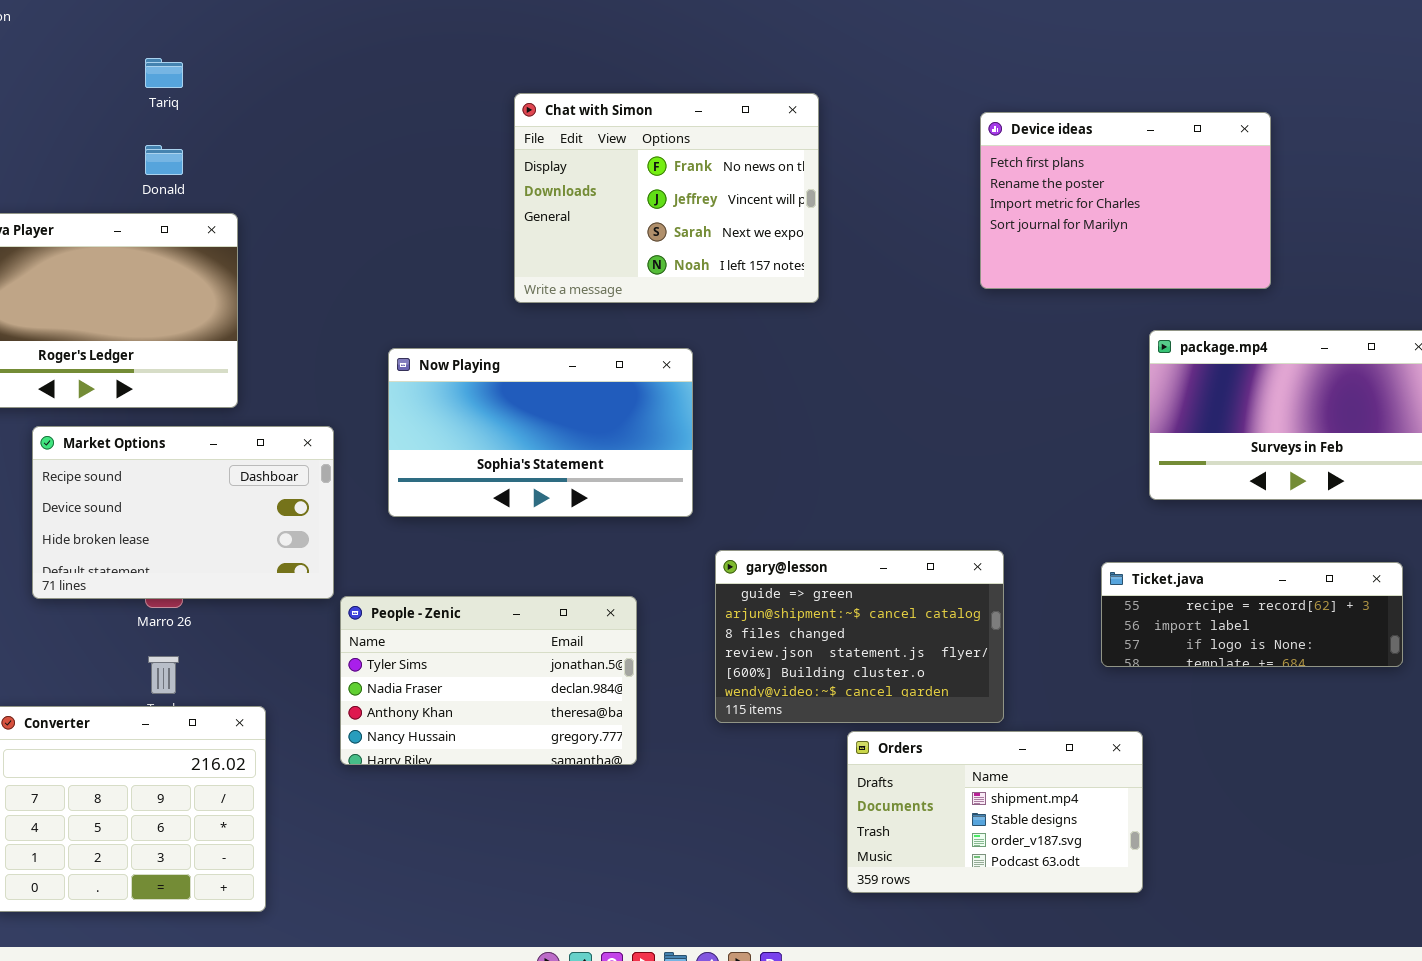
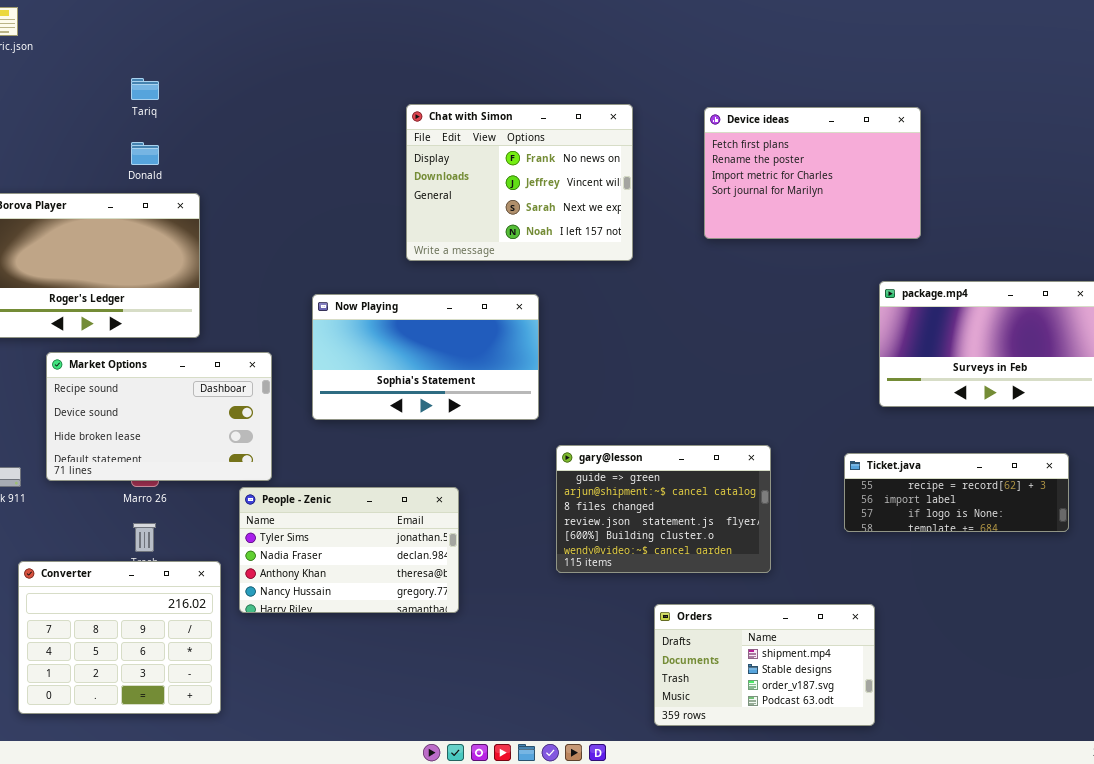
Device ideas: [980,112,1271,289] -> [704,107,921,239], moved
People - Zenic: [340,596,637,765] -> [239,487,459,613], moved
Orders: [847,731,1143,893] -> [654,604,875,726], moved

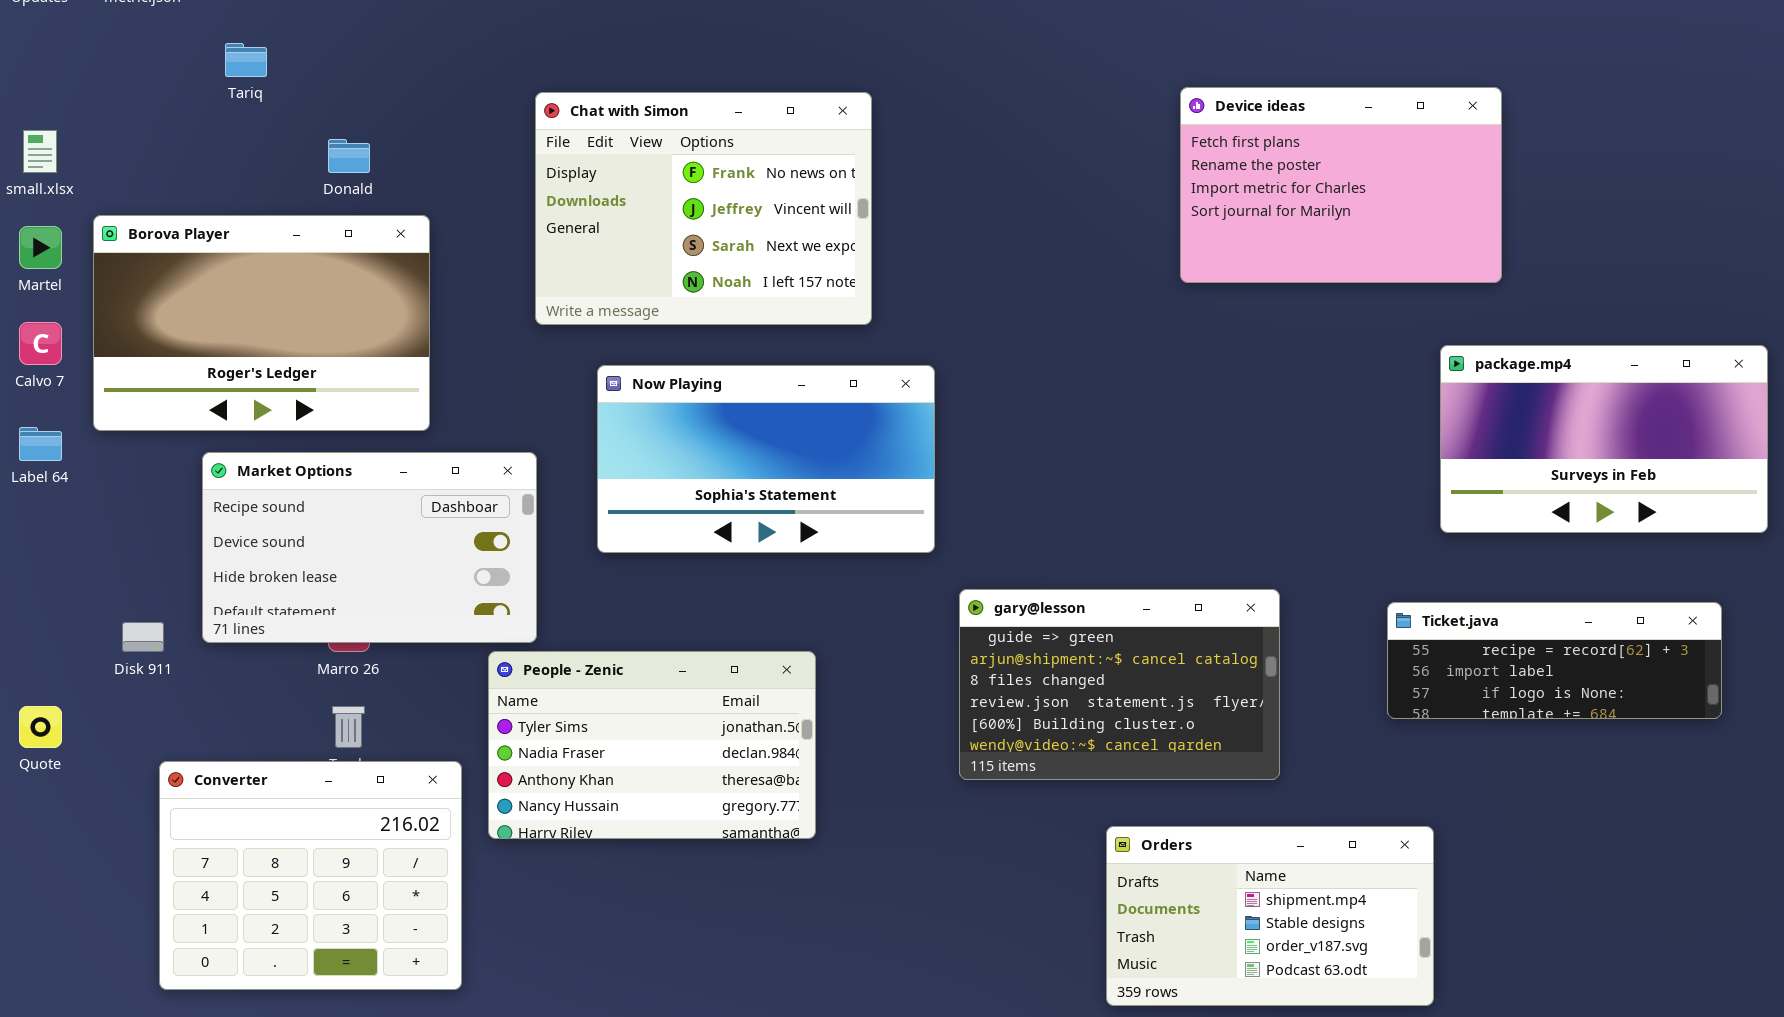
Tariq: [131,78,159,100] -> [225,43,267,77], moved
Chat with Simon: [406,104,633,261] -> [535,92,872,325], moved

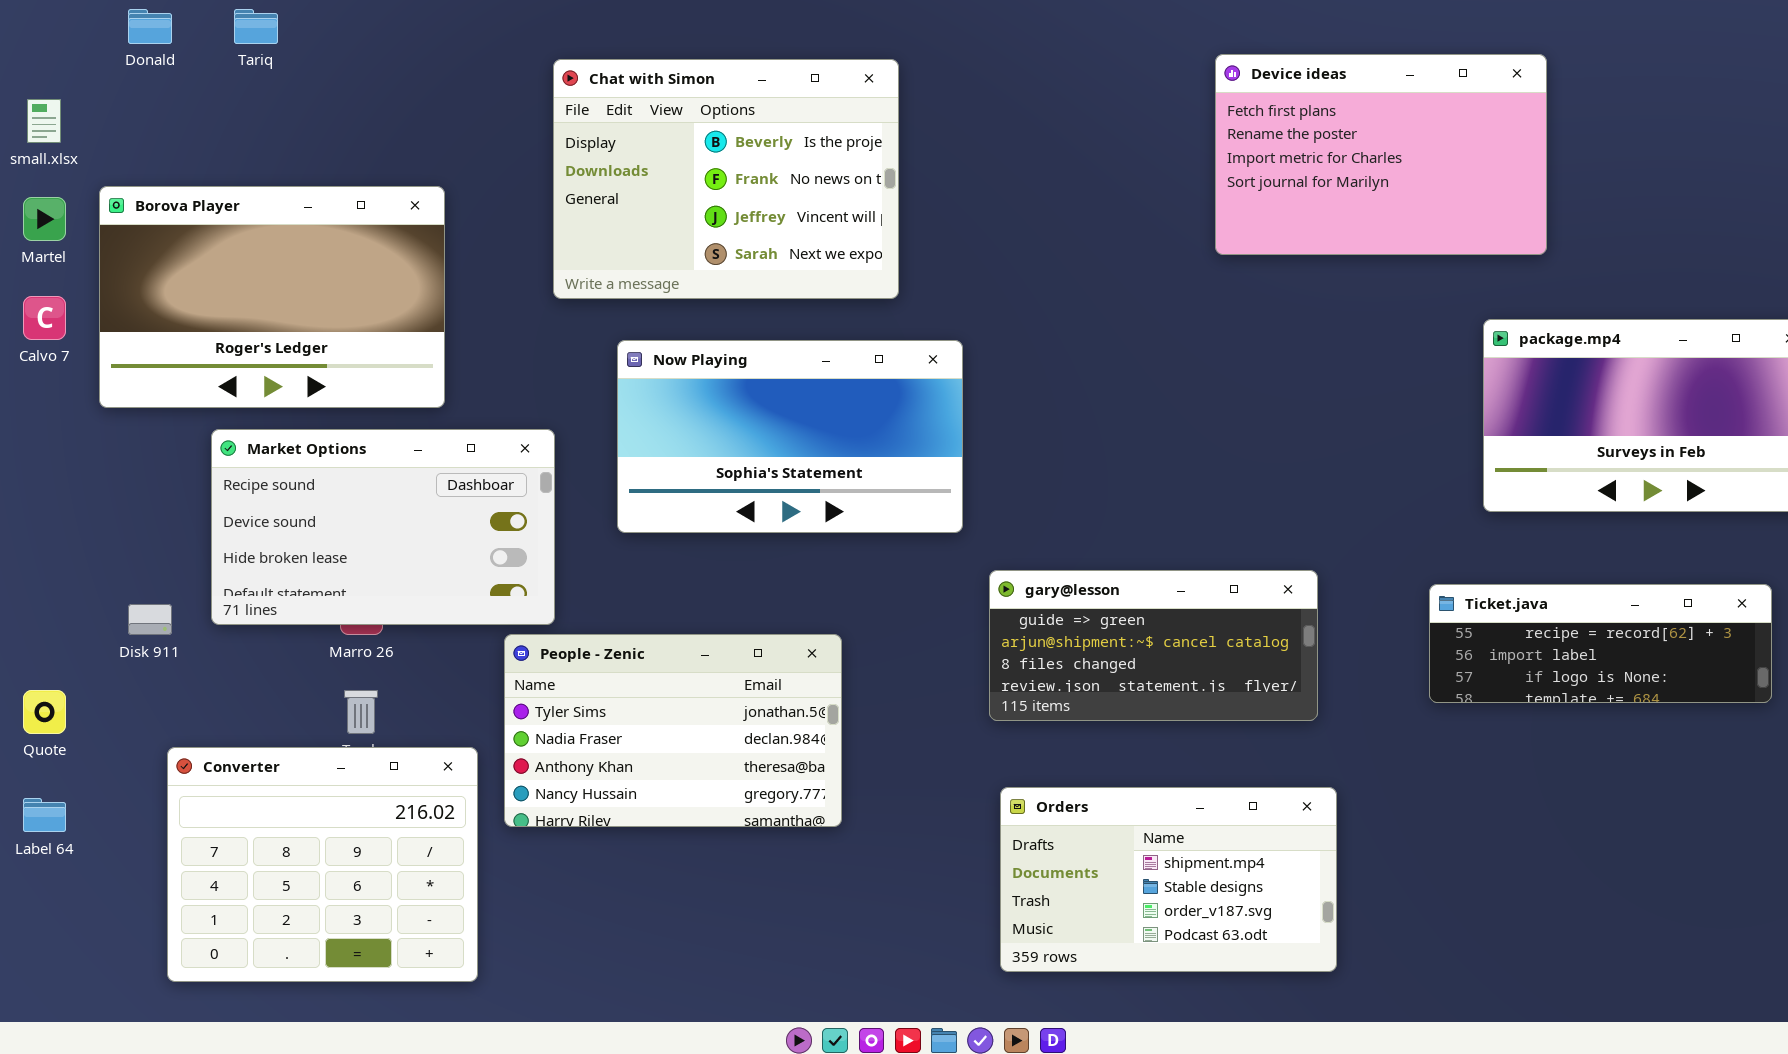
Chat with Simon: [535,92,872,325] -> [553,59,899,299], scrolled up 1 row
Donald: [328,139,370,173] -> [128,9,172,44], moved
Label 64: [19,427,62,461] -> [23,798,66,832], moved
gary@lesson: [959,589,1280,780] -> [989,570,1318,721], resized
Orders: [1106,826,1434,1006] -> [1000,787,1337,972], moved

